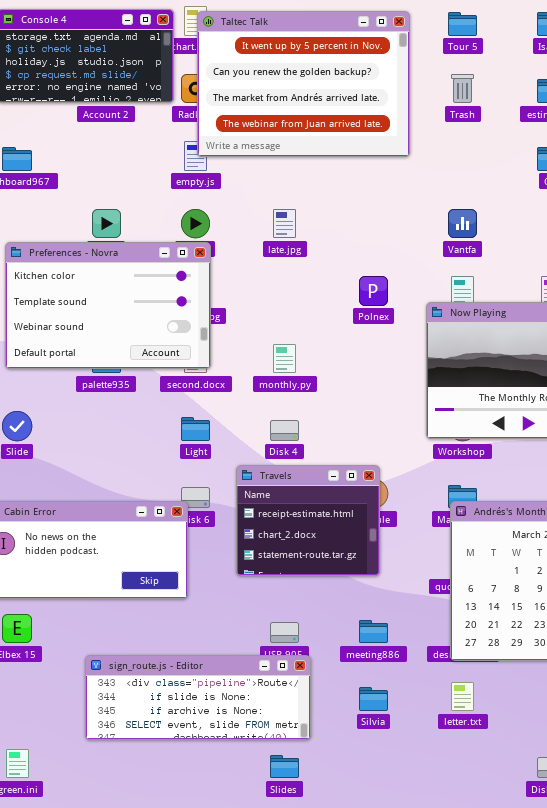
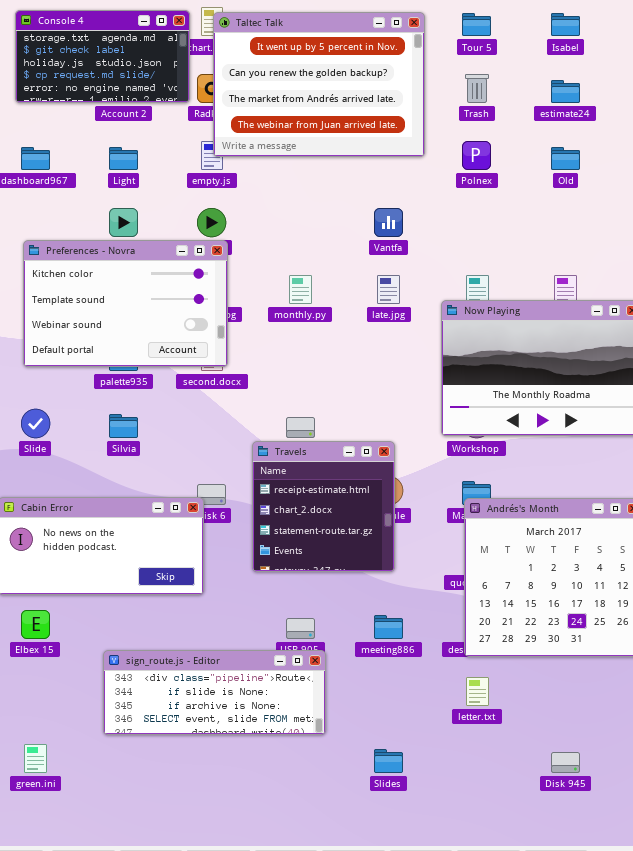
late.jpg: [273,209,296,238] -> [377,275,400,304], moved
Vantfa: [448,209,477,238] -> [374,208,403,237], moved
Polnex: [359,276,388,306] -> [462,141,491,170], moved
monthly.py: [273,344,296,373] -> [289,275,312,304], moved
Light: [181,417,210,441] -> [109,147,138,170], moved
Travels: [236,465,380,576] -> [252,441,395,572], resized
Silvia: [359,687,388,711] -> [109,414,138,438], moved
Slides: [270,755,299,778] -> [374,749,403,773], moved

